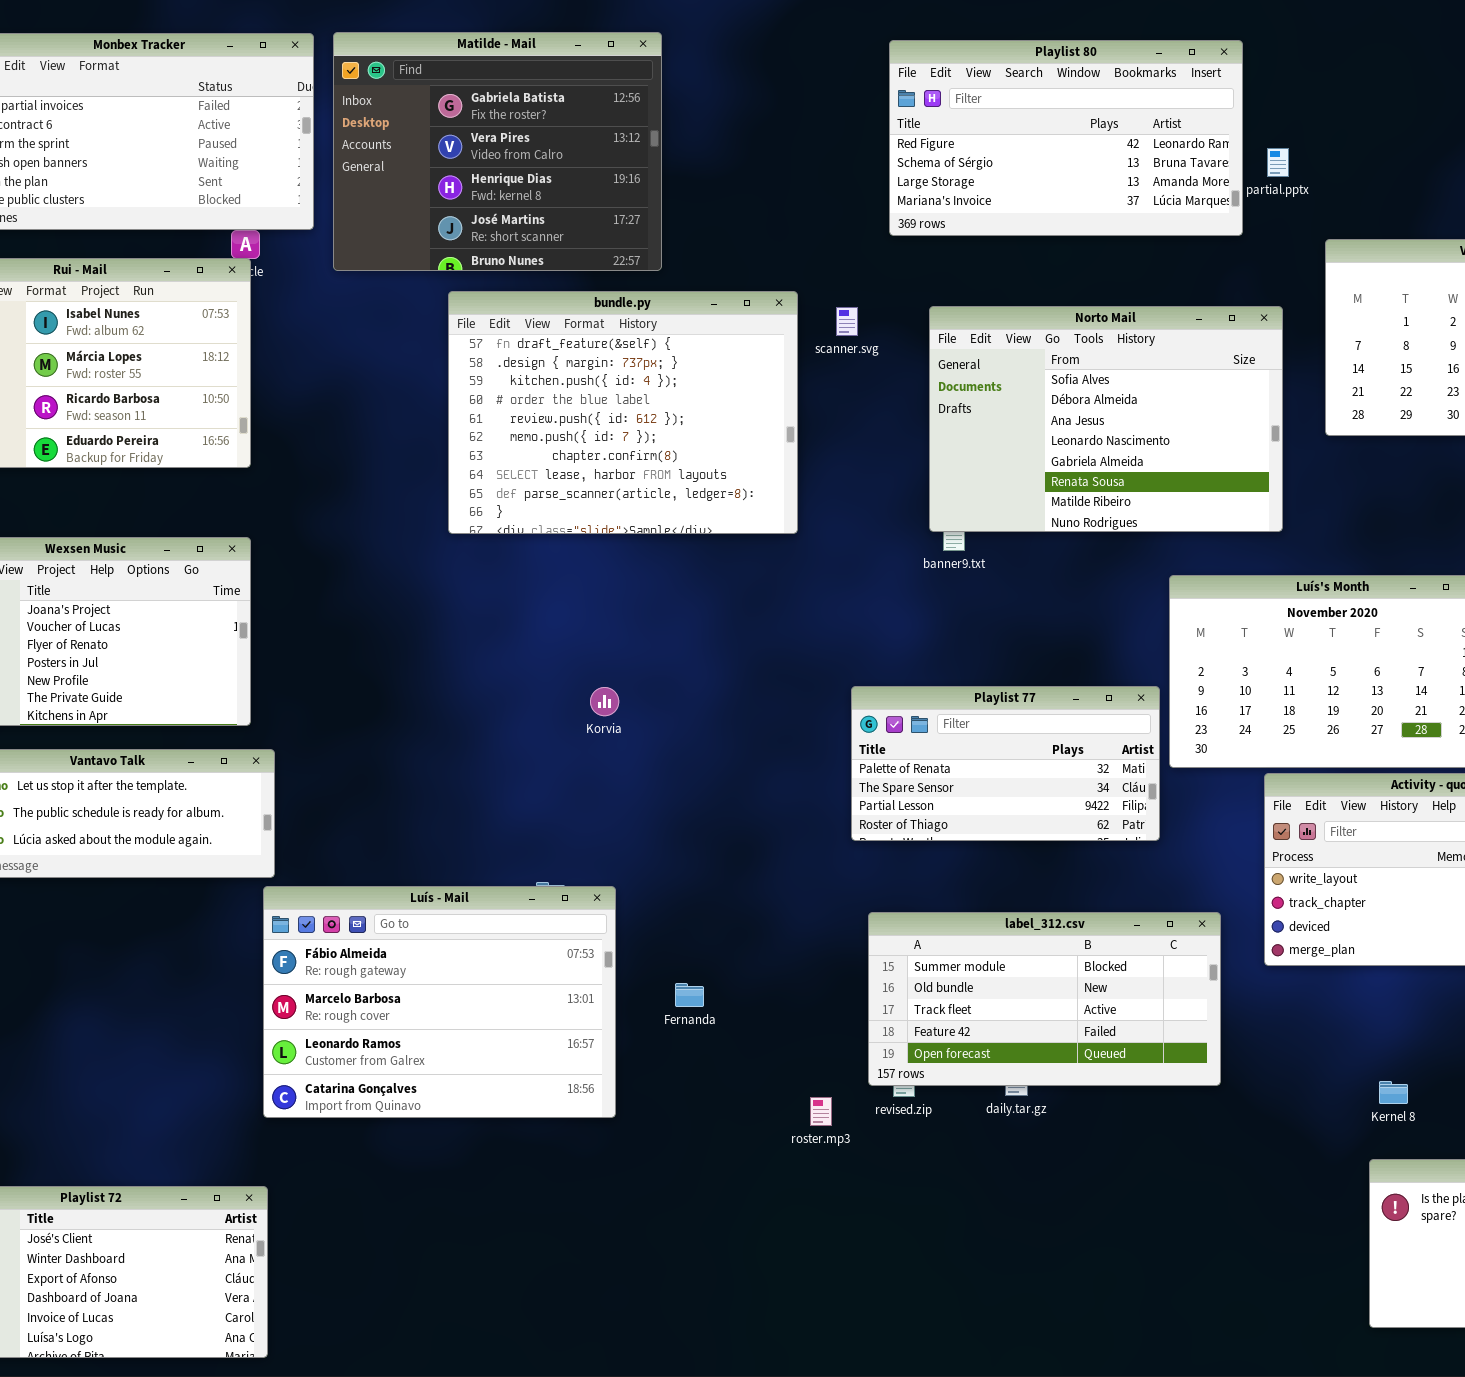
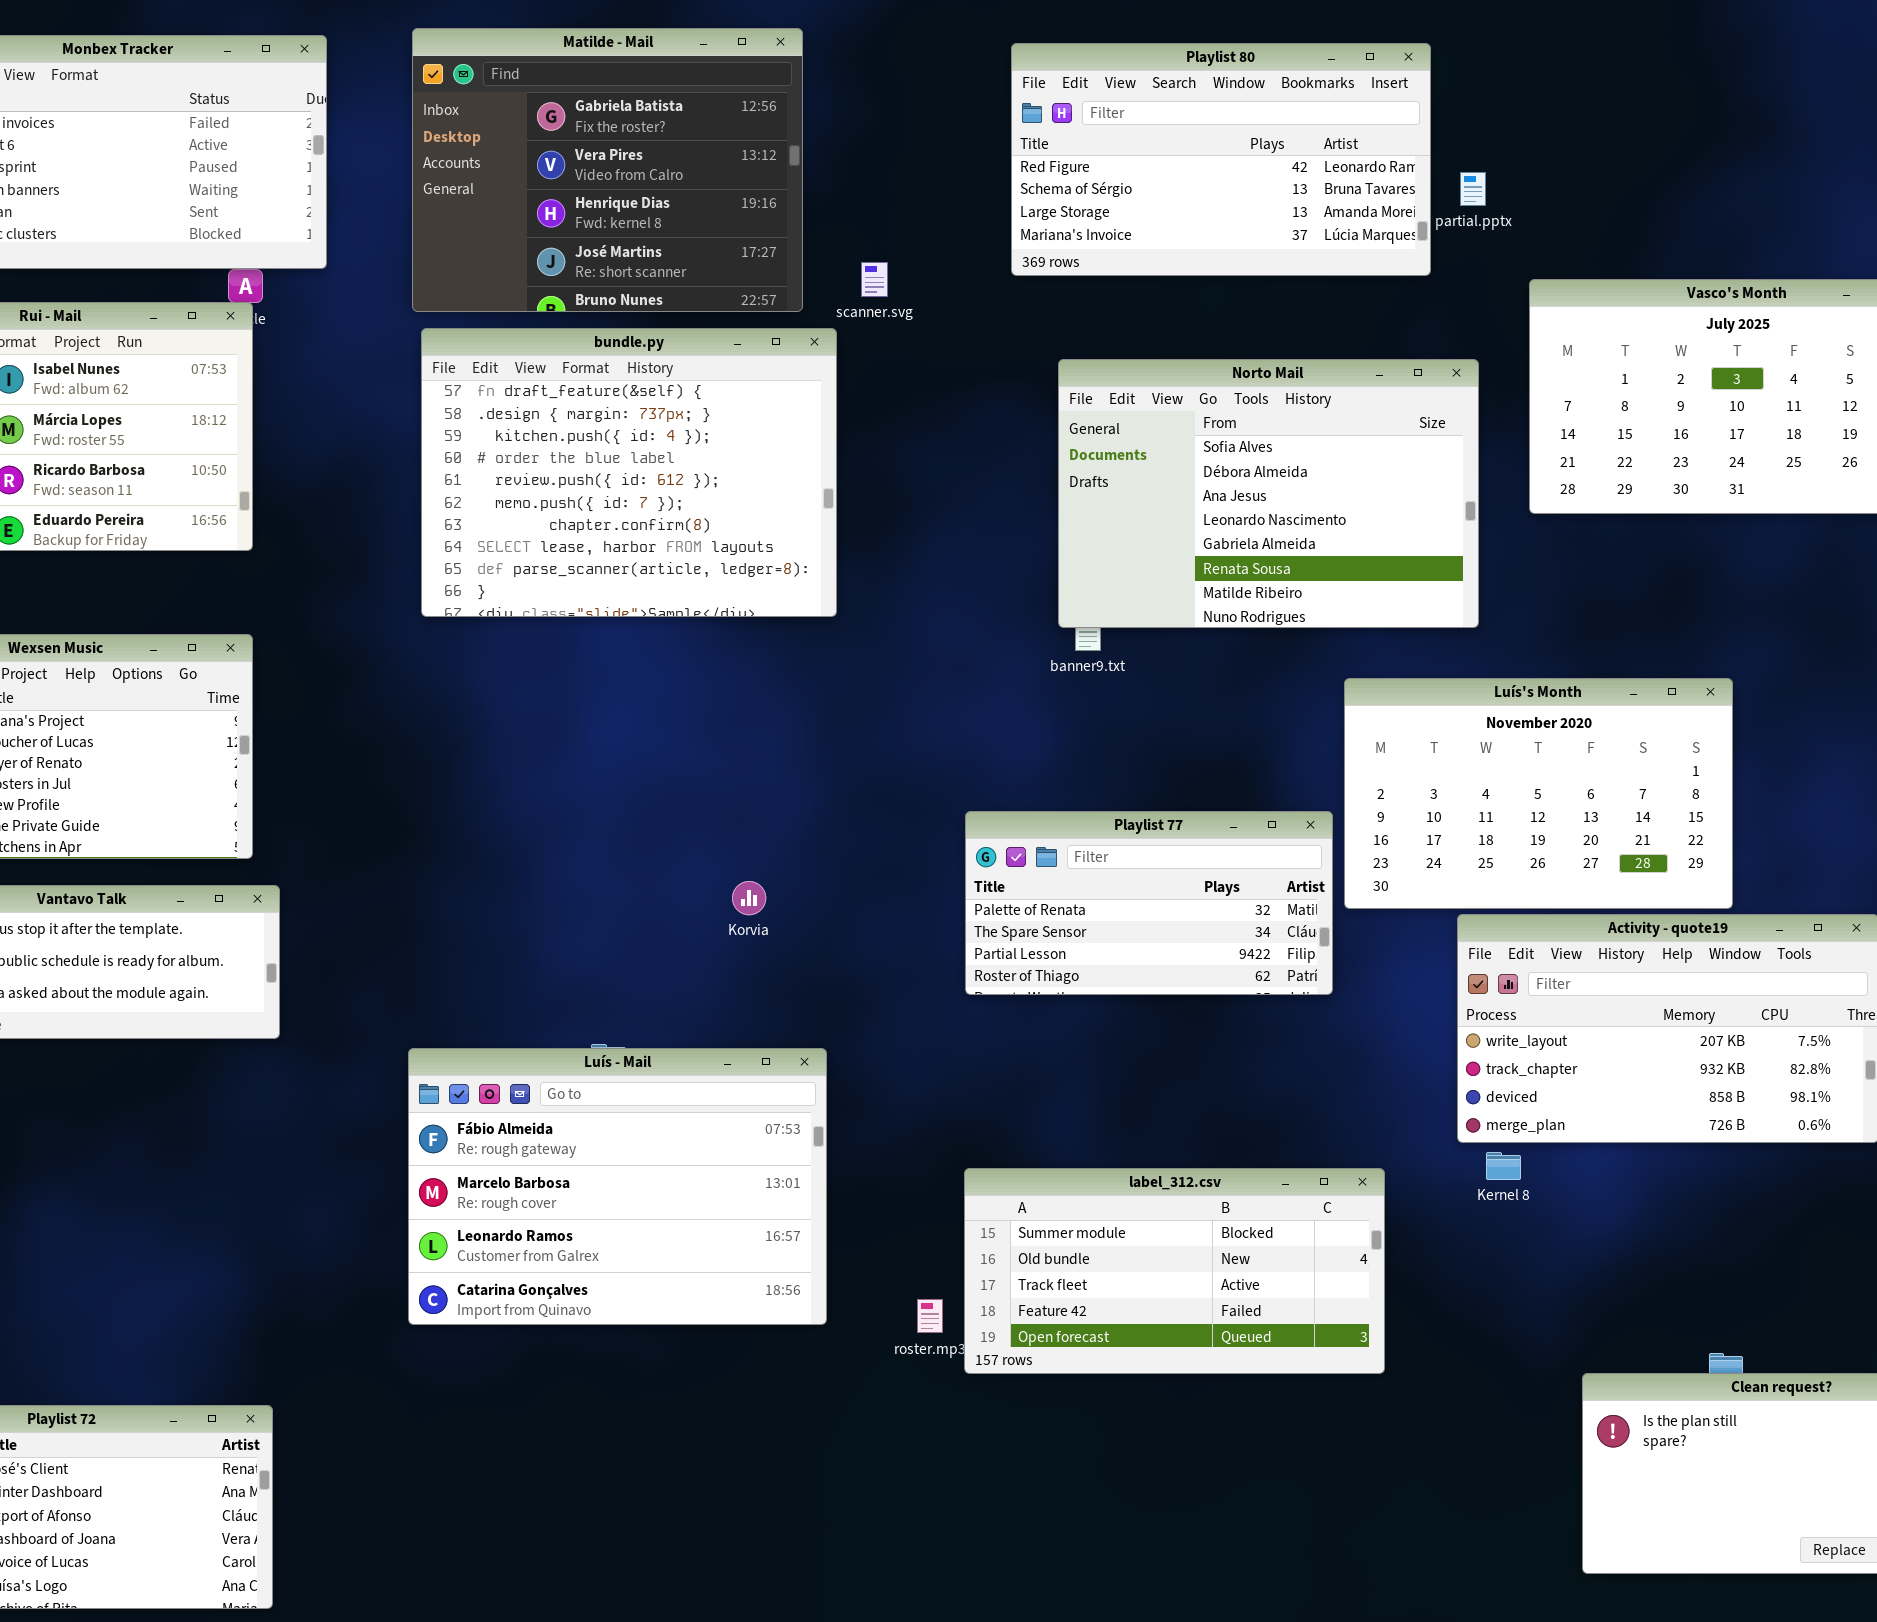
Matilde - Mail: [333,32,662,271] -> [412,28,803,312], moved
bundle.py: [448,291,798,534] -> [421,328,837,617], moved
scanner.svg: [836,307,858,336] -> [861,262,888,297], moved
Korvia: [590,687,619,716] -> [732,881,766,915], moved
Luís - Mail: [263,886,616,1118] -> [408,1048,827,1325], moved
label_312.csv: [868,912,1221,1086] -> [964,1168,1385,1374], moved
Kernel 8: [1379,1081,1408,1104] -> [1486,1152,1521,1180], moved

